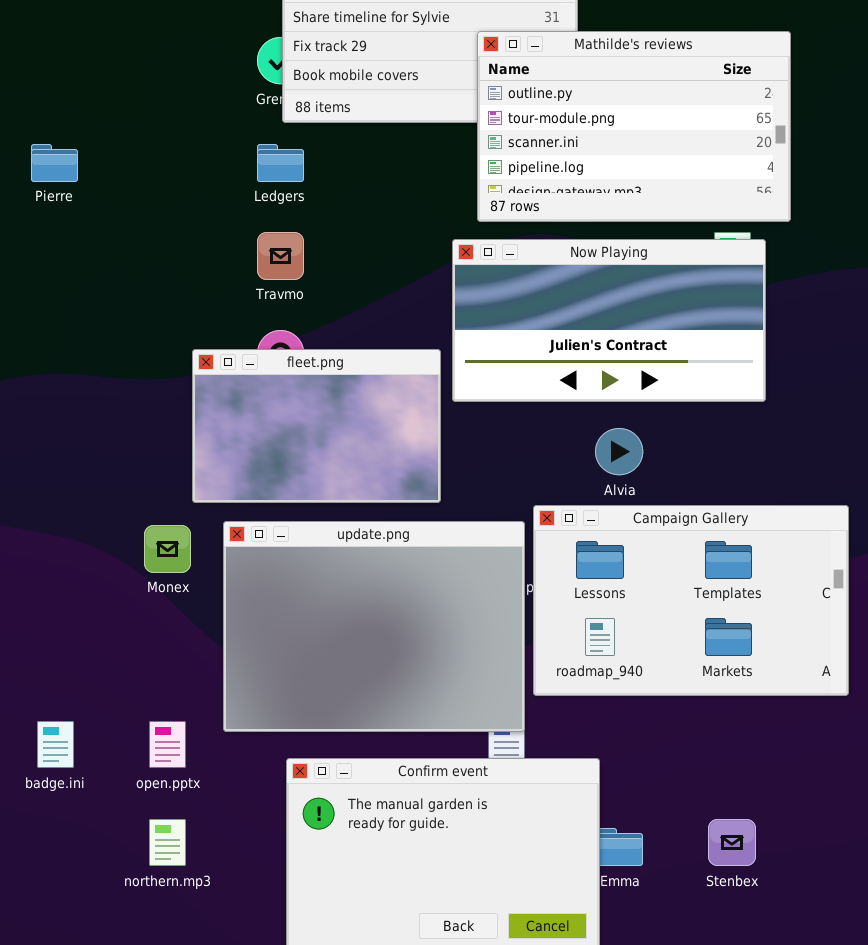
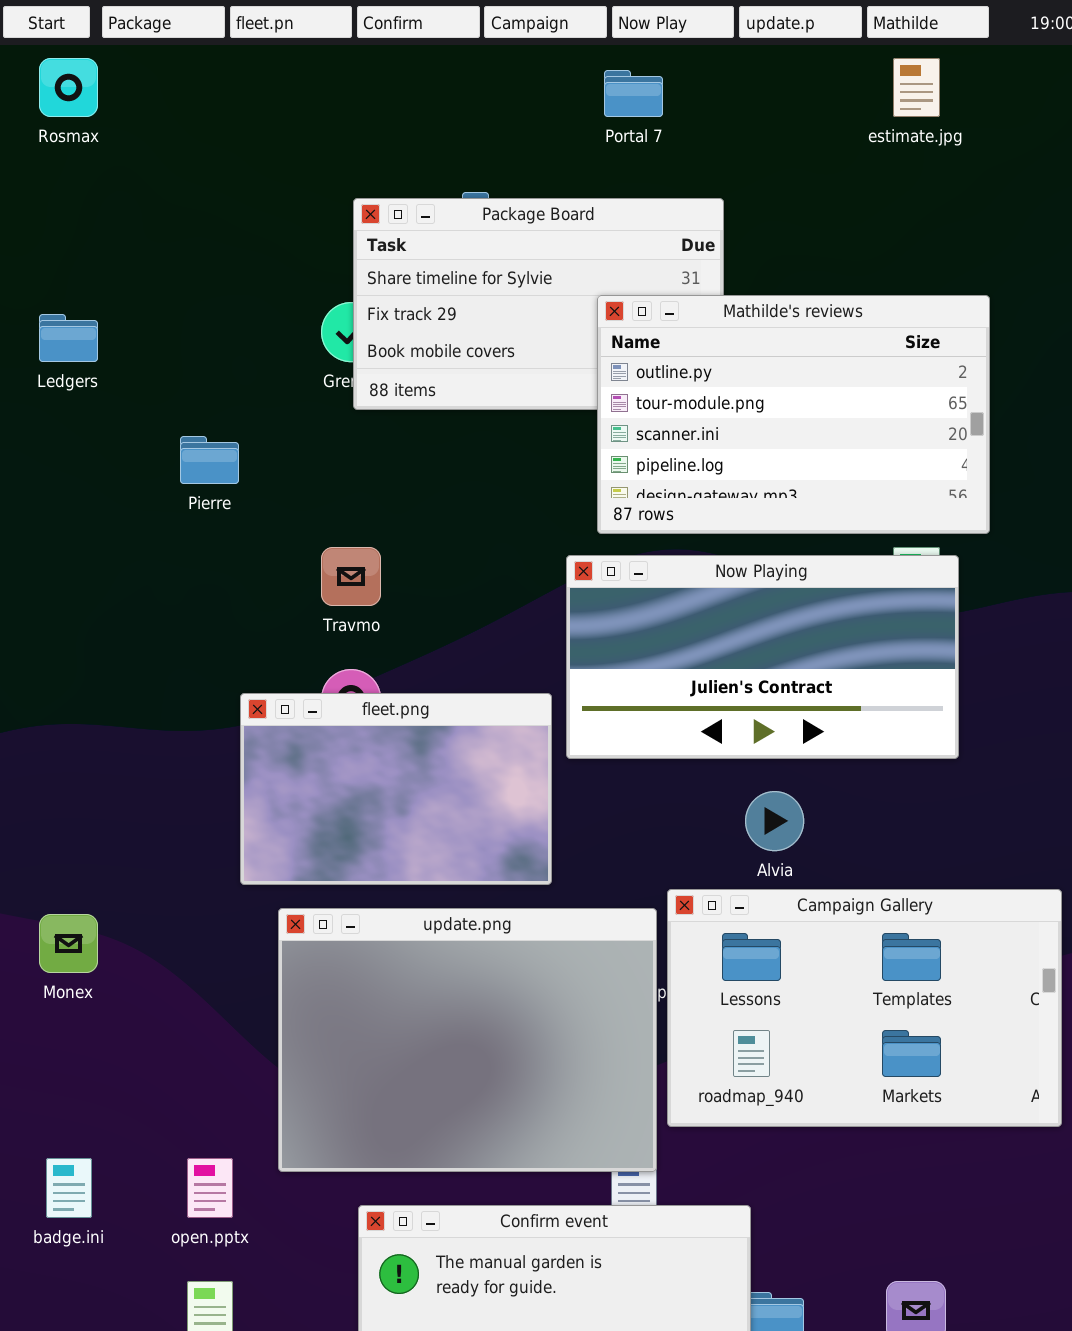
Pierre: [31,144,78,182] -> [180,436,239,484], moved
Ledgers: [257,144,304,182] -> [39,314,98,362], moved
Monex: [144,525,191,573] -> [39,914,98,973], moved

